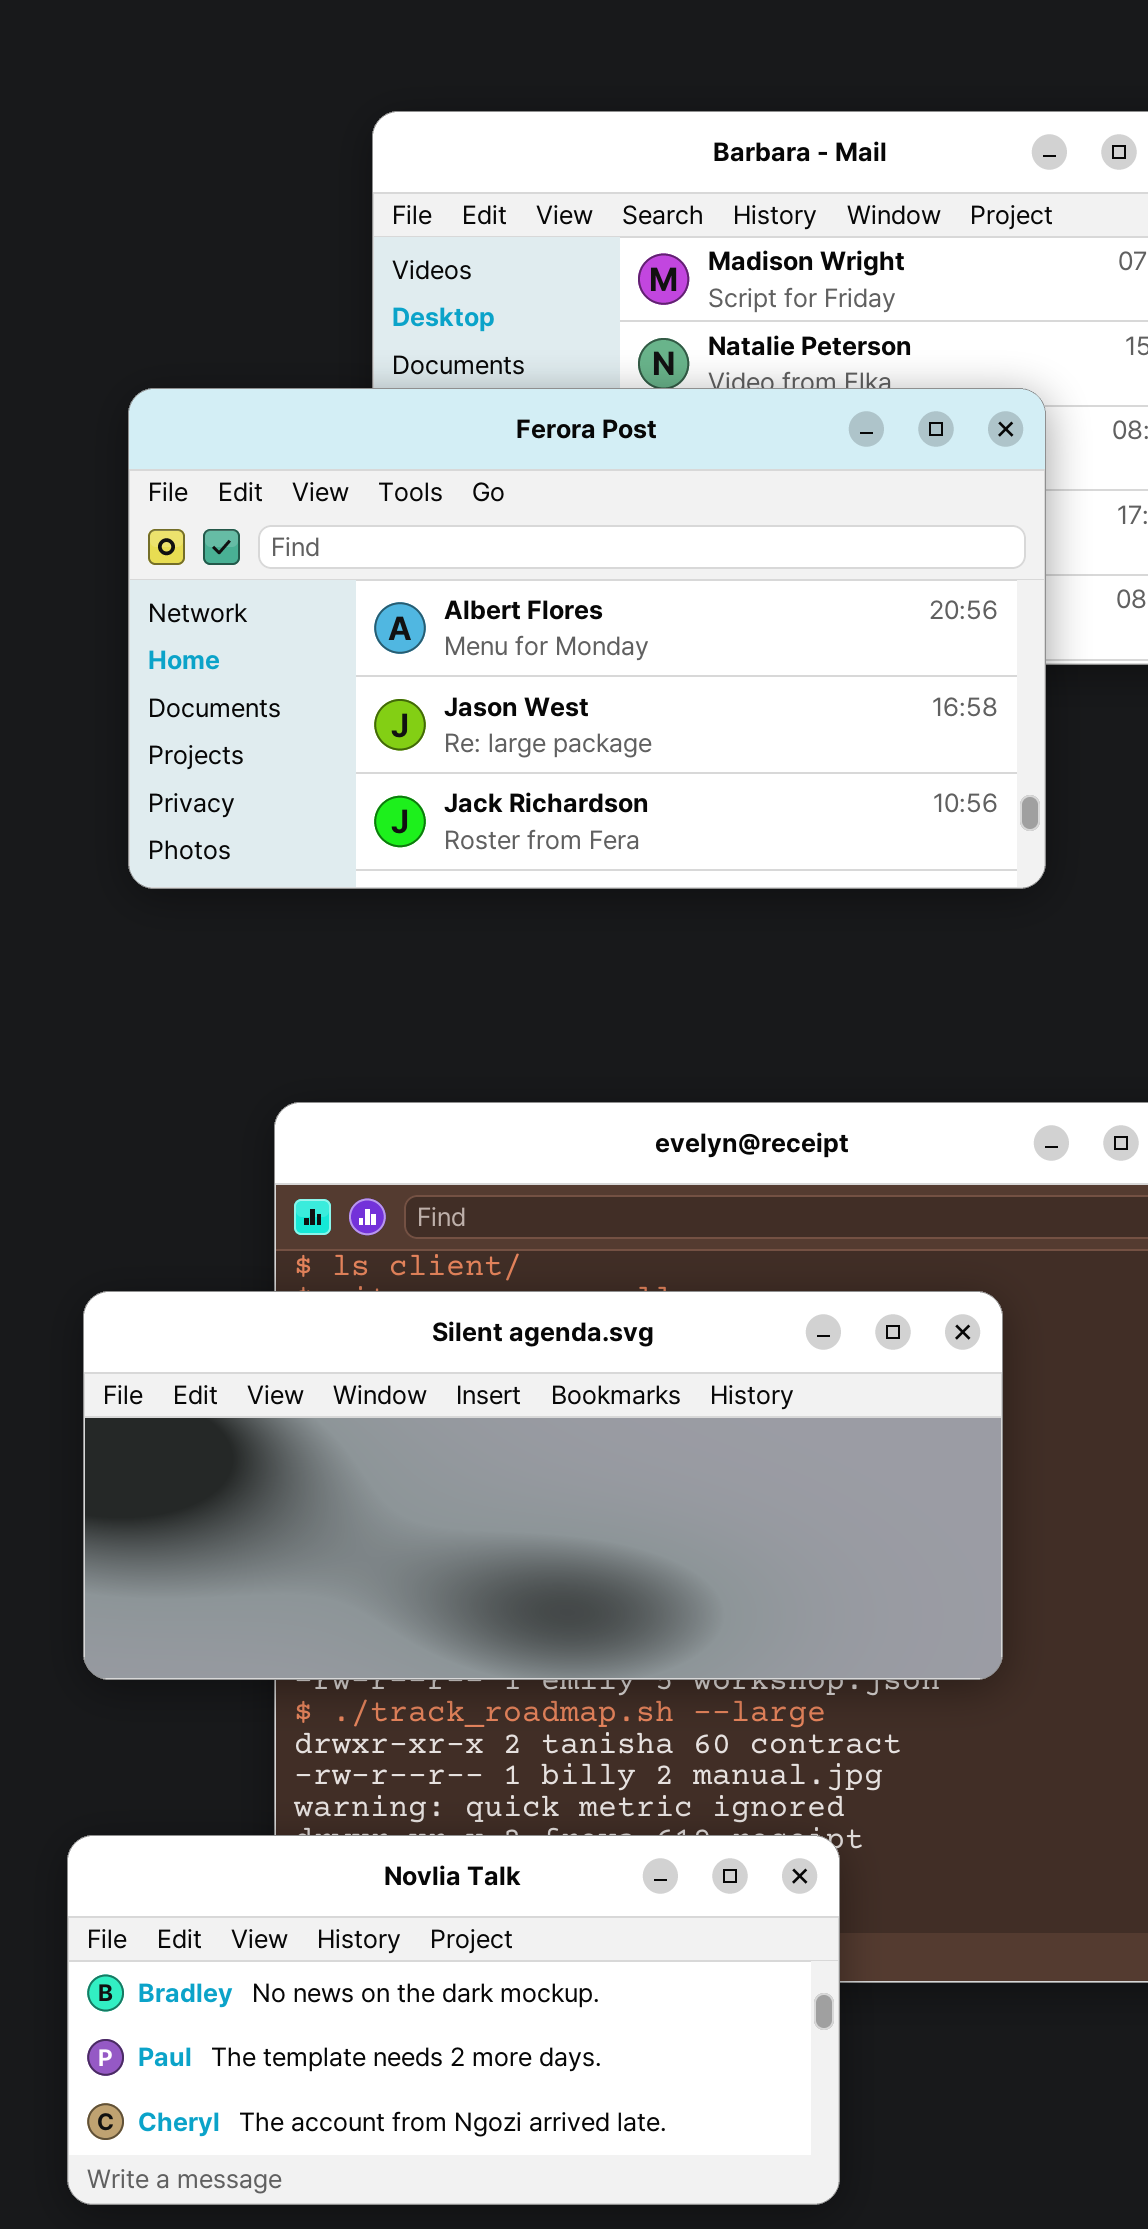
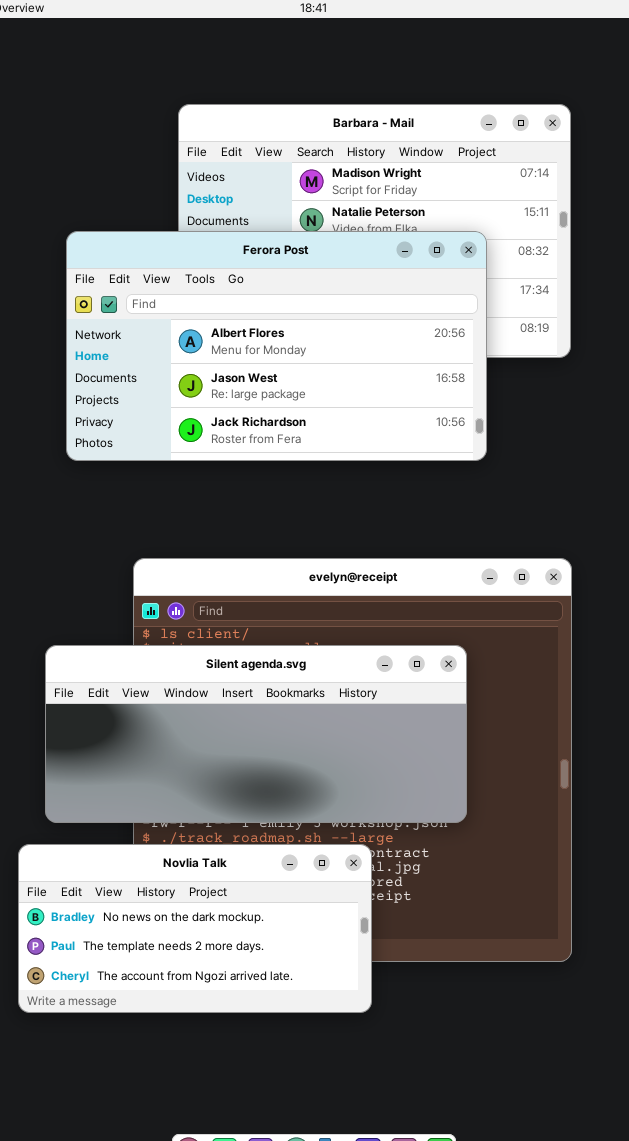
Novlia Talk: [67,1835,840,2205] -> [18,844,372,1013], moved

